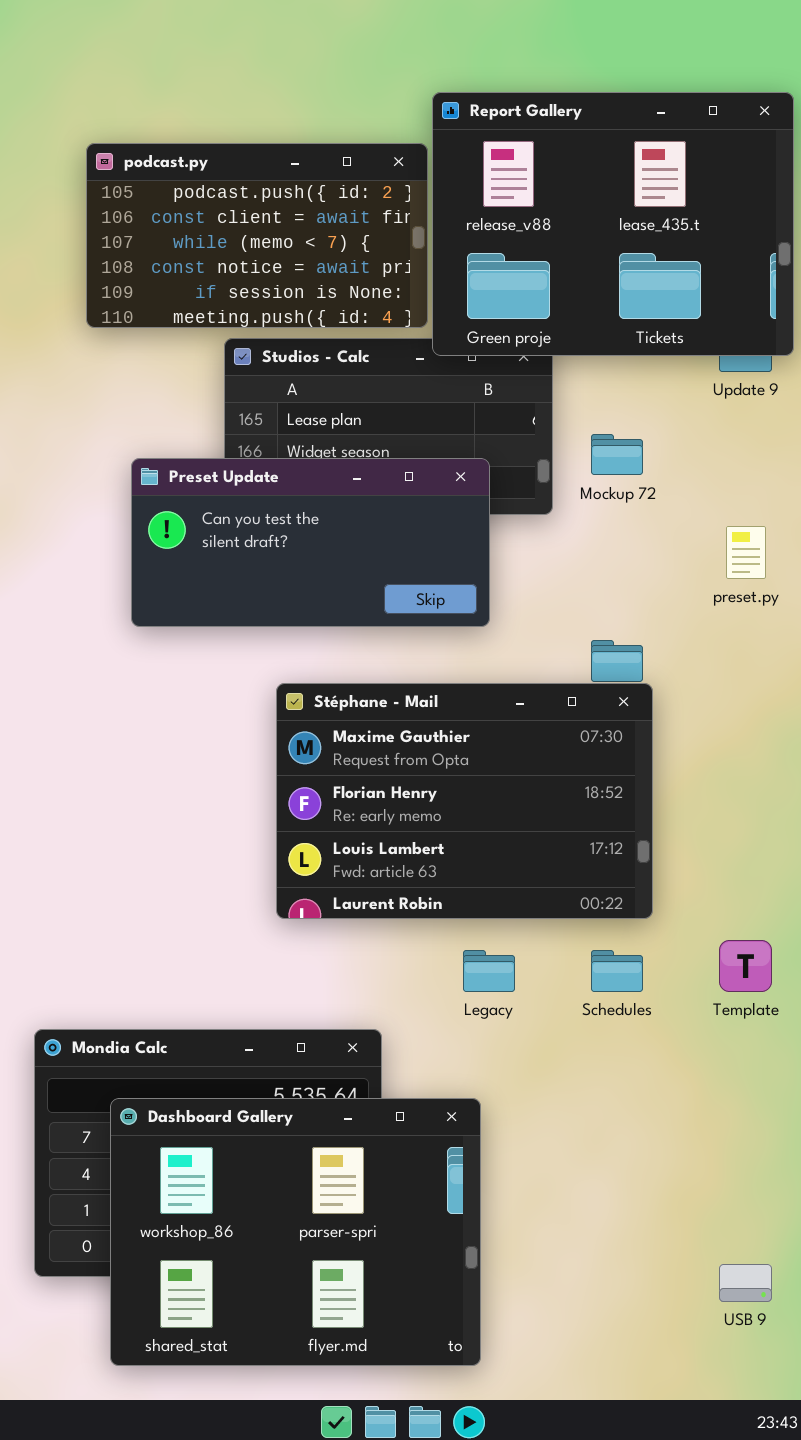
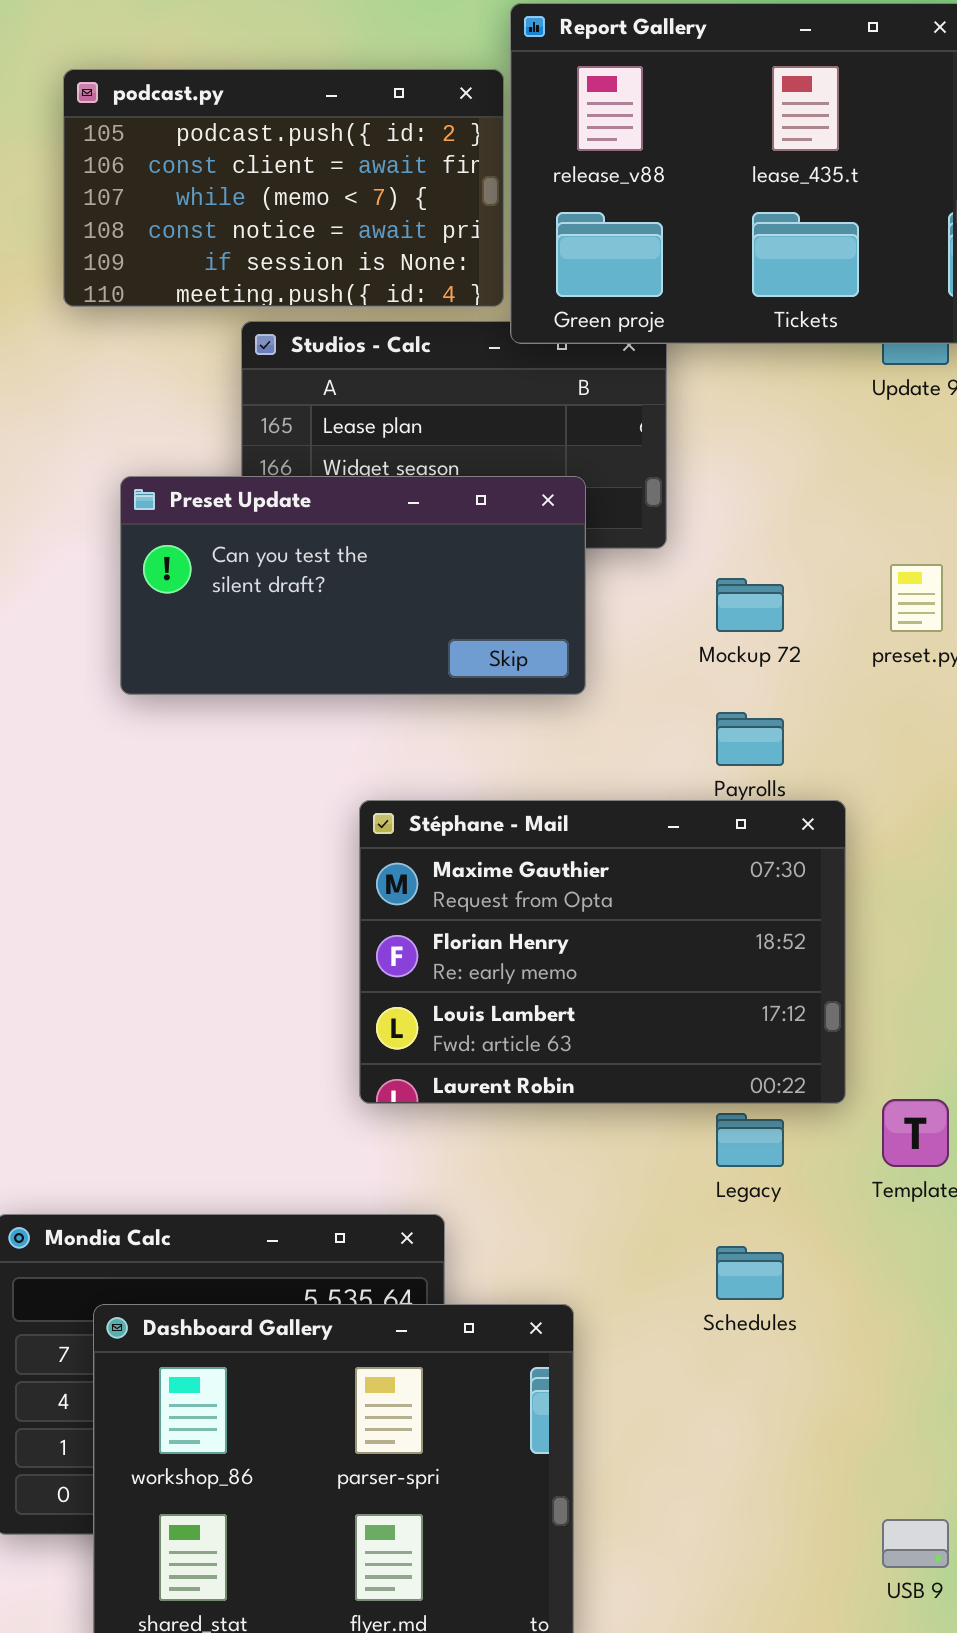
Mockup 72: [591,434,643,475] -> [716,578,784,632], moved
Stéphane - Mail: [276,683,653,919] -> [359,800,846,1104], moved
Legacy: [463,950,515,992] -> [716,1113,784,1167], moved
Schedules: [591,950,643,992] -> [716,1246,784,1300], moved

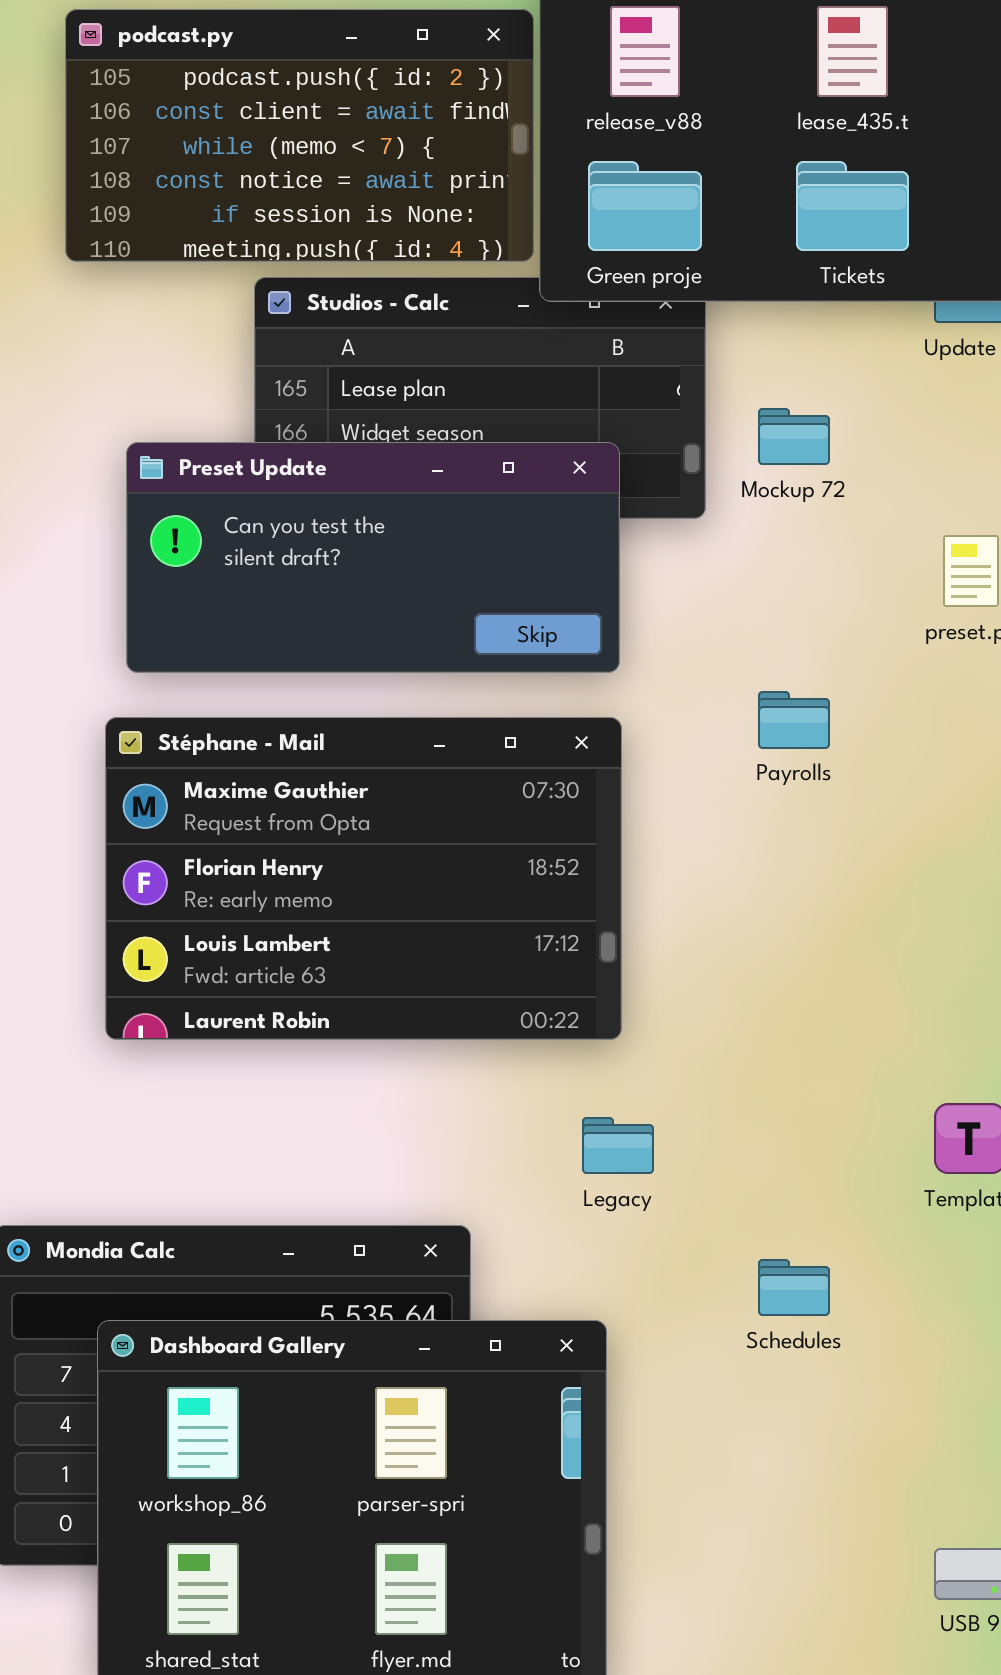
Mockup 72: [716,578,784,632] -> [758,408,830,465], moved
Stéphane - Mail: [359,800,846,1104] -> [105,717,622,1040], moved
Legacy: [716,1113,784,1167] -> [582,1117,654,1174], moved

